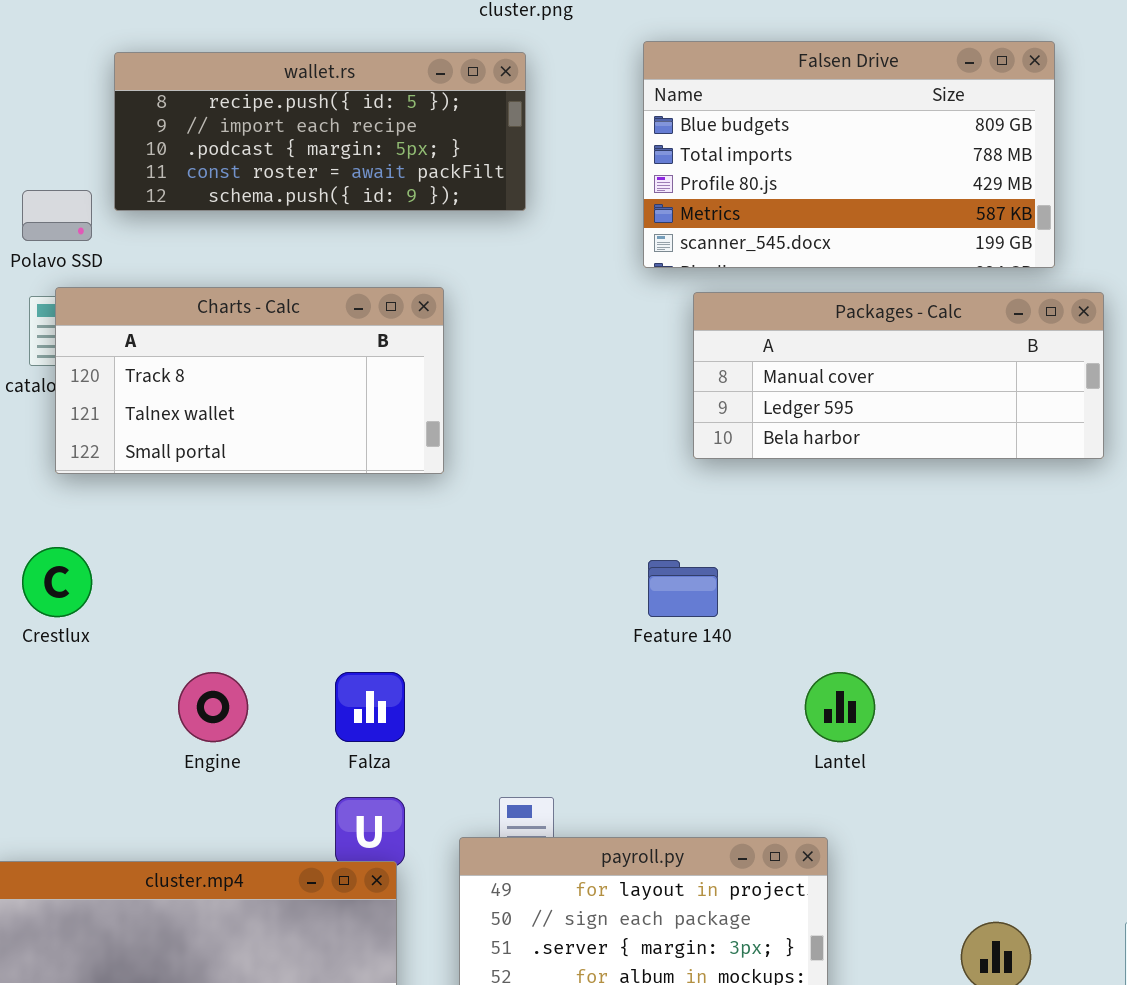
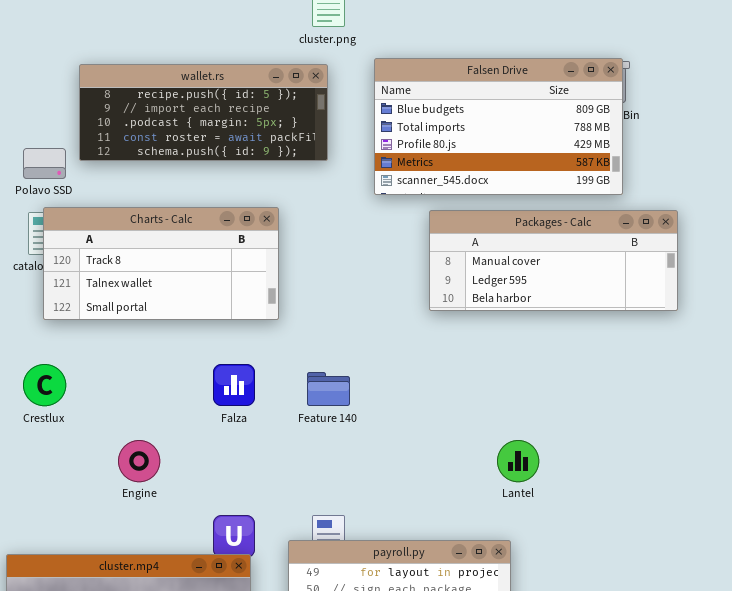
Falsen Drive: [643,41,1055,268] -> [374,58,623,195], moved
Feature 140: [648,560,718,617] -> [307,372,350,406], moved
Falza: [335,672,405,742] -> [213,364,255,406], moved

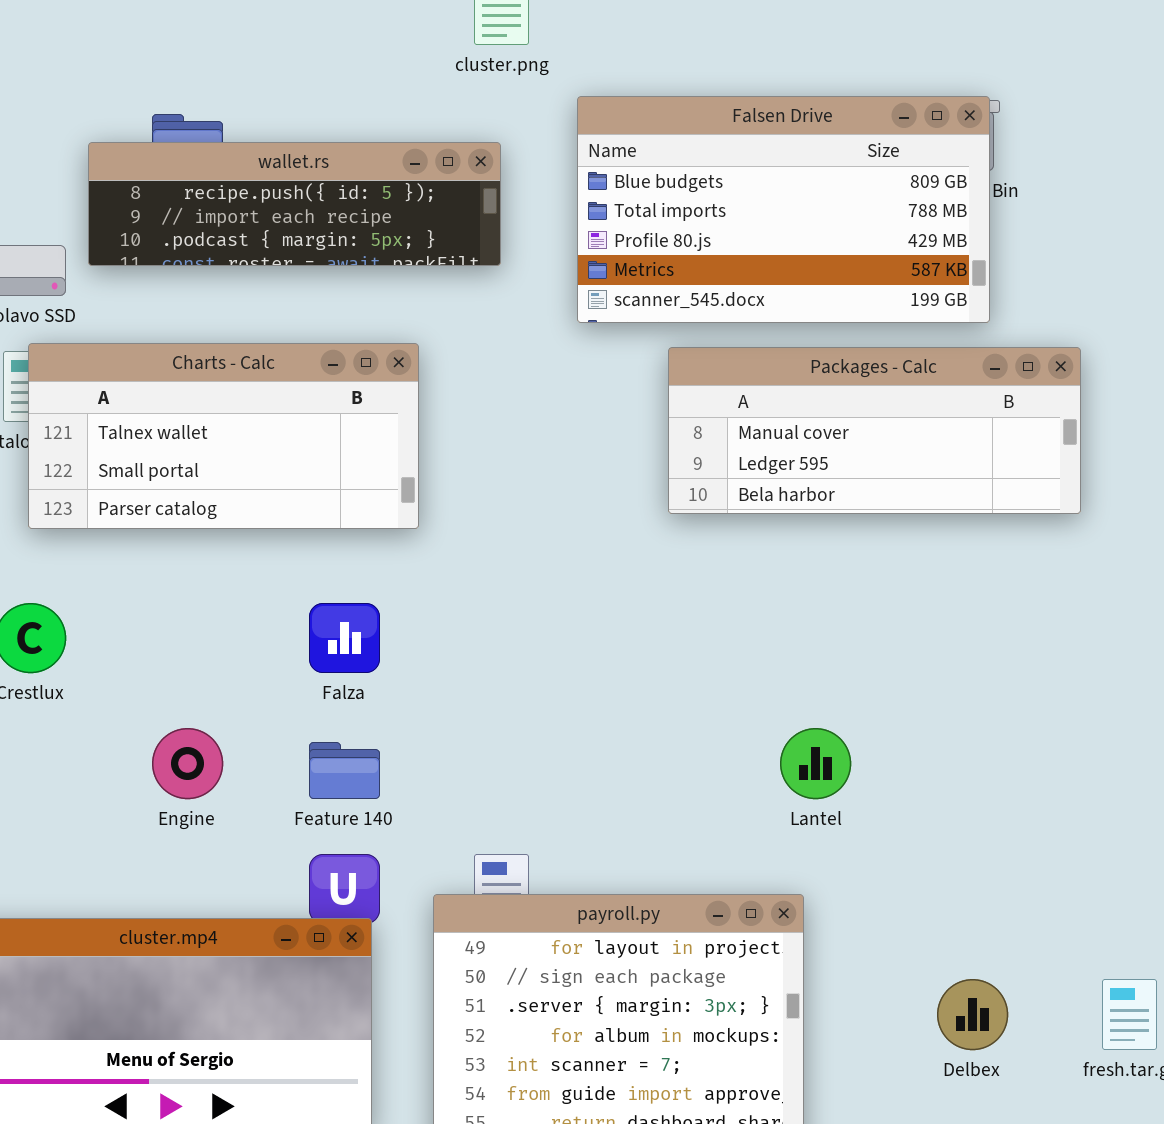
wallet.rs: [79,64,328,161] -> [88,142,501,266], resized
Charts - Calc: [43,207,279,320] -> [28,343,419,529], scrolled down 1 row
Feature 140: [307,372,350,406] -> [309,742,380,799], moved

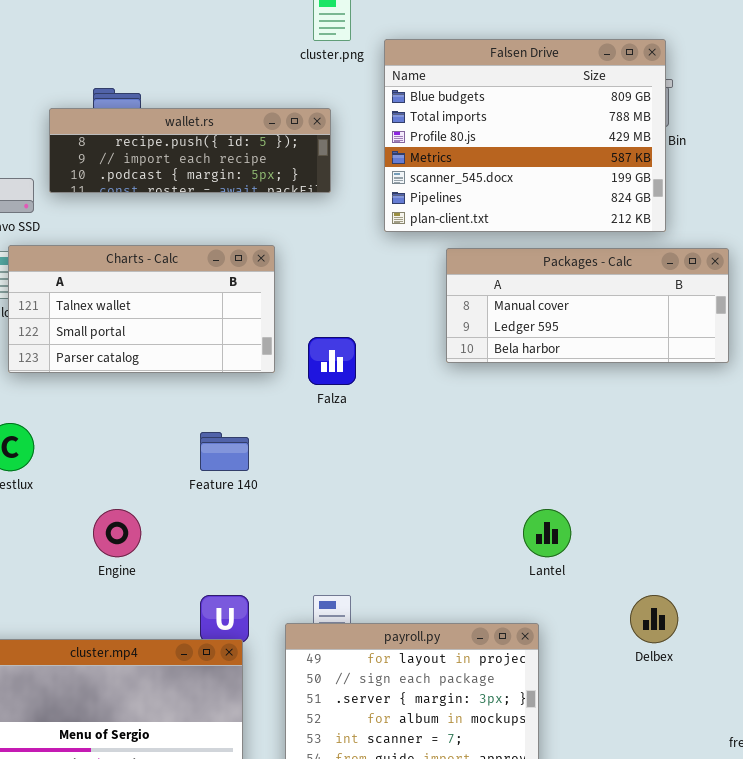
Falsen Drive: [577,96,990,323] -> [384,39,666,232], resized
Falza: [309,603,380,673] -> [308,337,356,385], moved
Feature 140: [309,742,380,799] -> [200,432,249,471], moved
Delbex: [937,979,1008,1050] -> [630,595,678,643], moved

